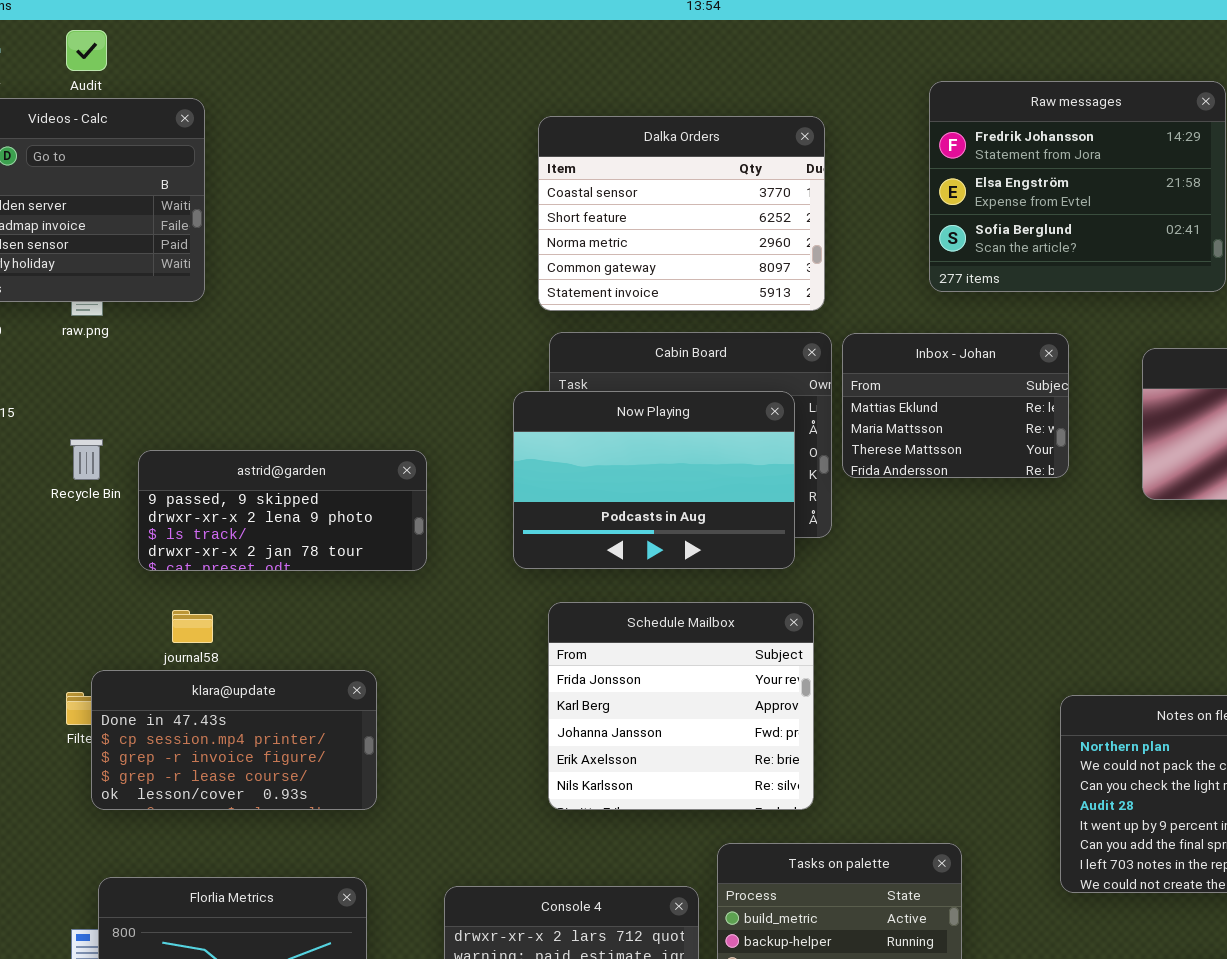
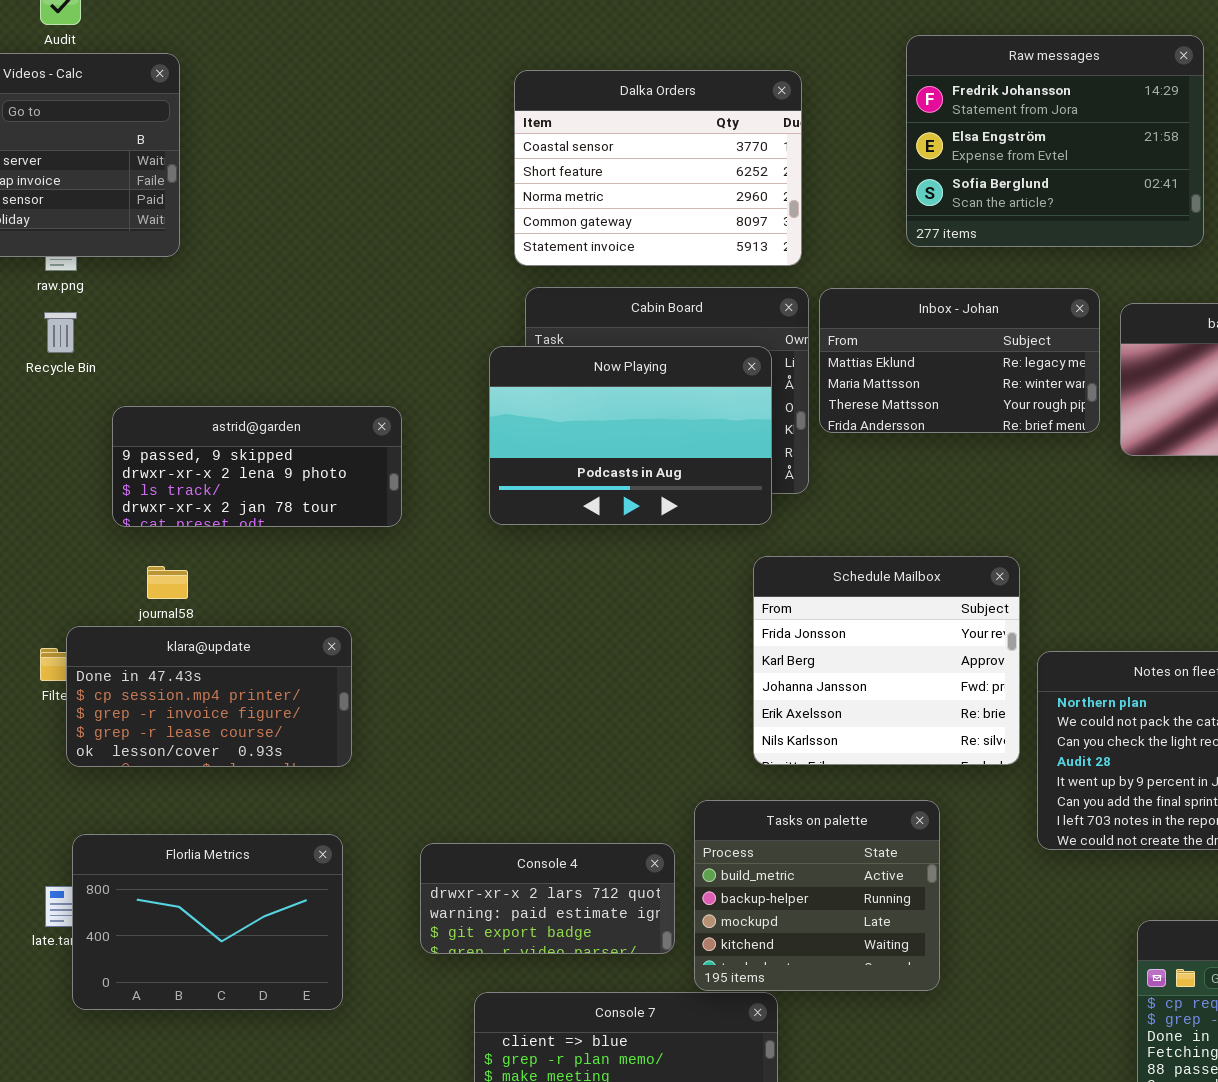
Inbox - Johan: [842,333,1069,478] -> [819,288,1100,433], resized
Recycle Bin: [70,439,103,480] -> [44,312,77,353], moved
Schedule Mailbox: [548,602,814,810] -> [753,556,1020,765], moved

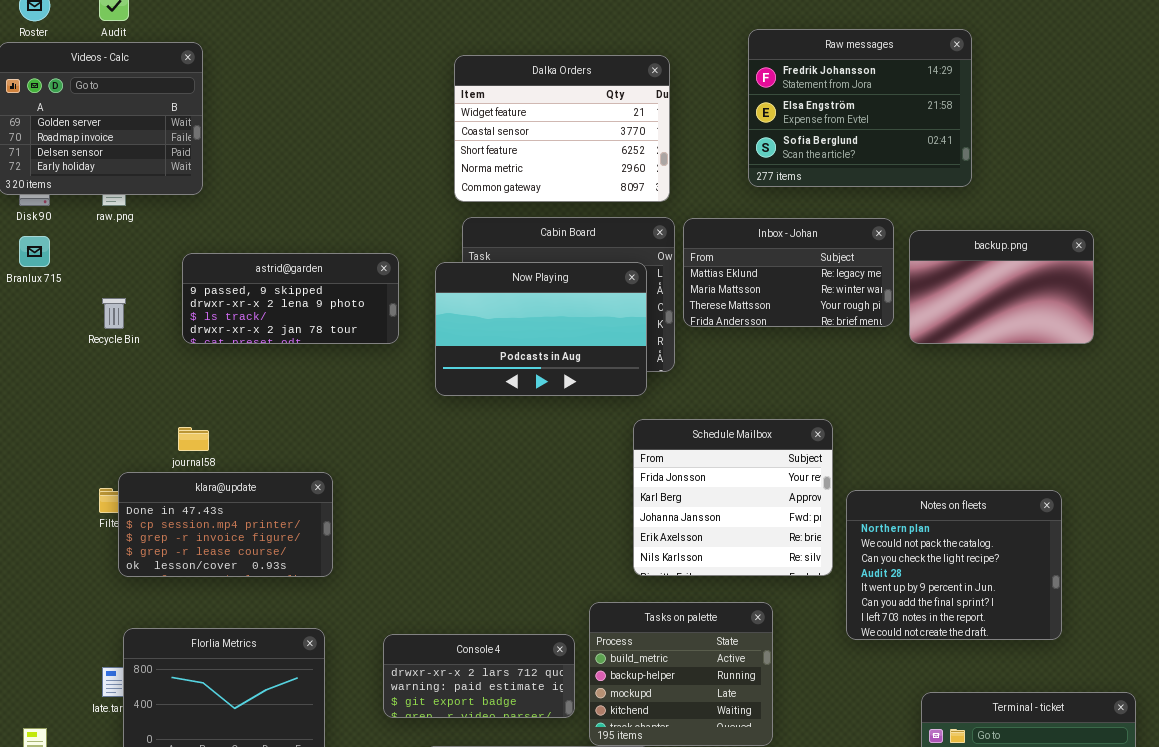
Dalka Orders: [514,70,802,266] -> [454,55,670,202], scrolled up 1 row
Recycle Bin: [44,312,77,353] -> [102,298,126,329], moved
astrid@garden: [112,406,402,527] -> [182,253,399,344], moved

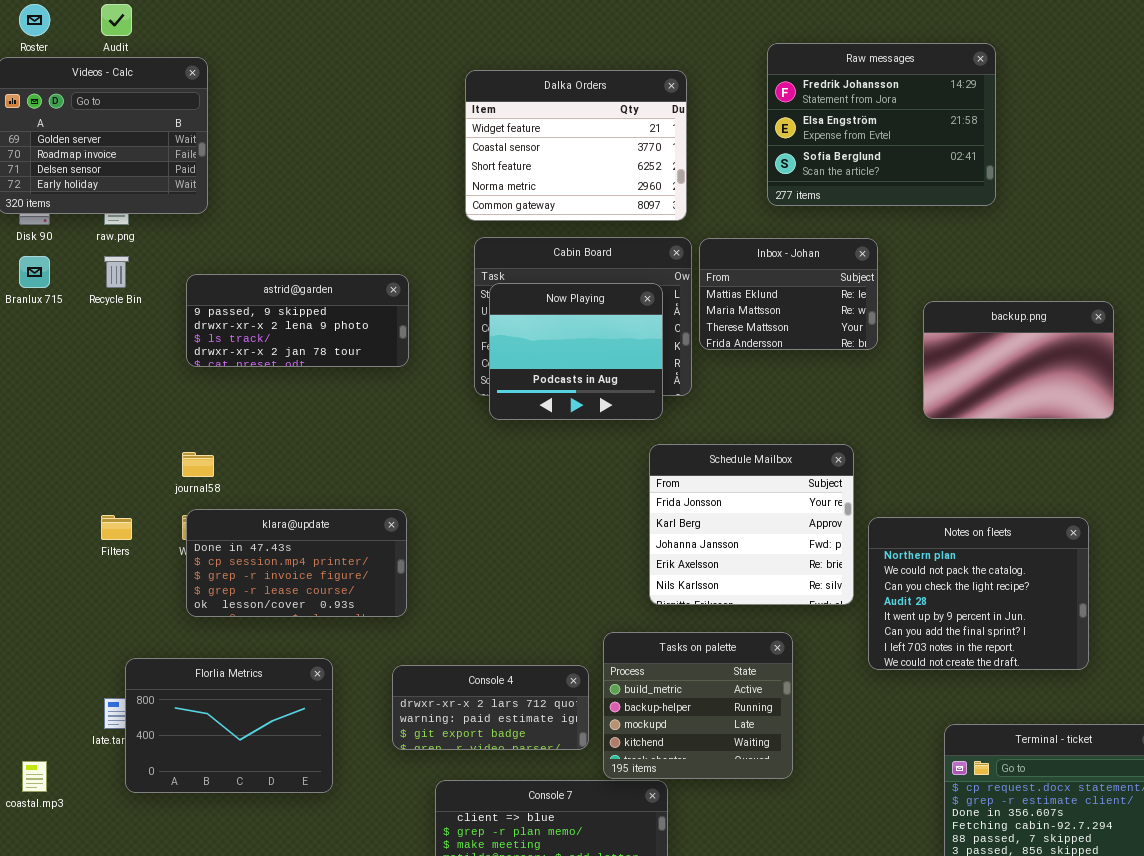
Inbox - Johan: [683,218,894,327] -> [699,238,878,350], resized
backup.png: [909,230,1094,344] -> [923,301,1114,419], moved
Now Playing: [435,262,647,396] -> [489,283,663,420], resized
Recycle Bin: [102,298,126,329] -> [104,256,129,288], moved
klara@update: [118,472,333,577] -> [186,509,407,617], moved

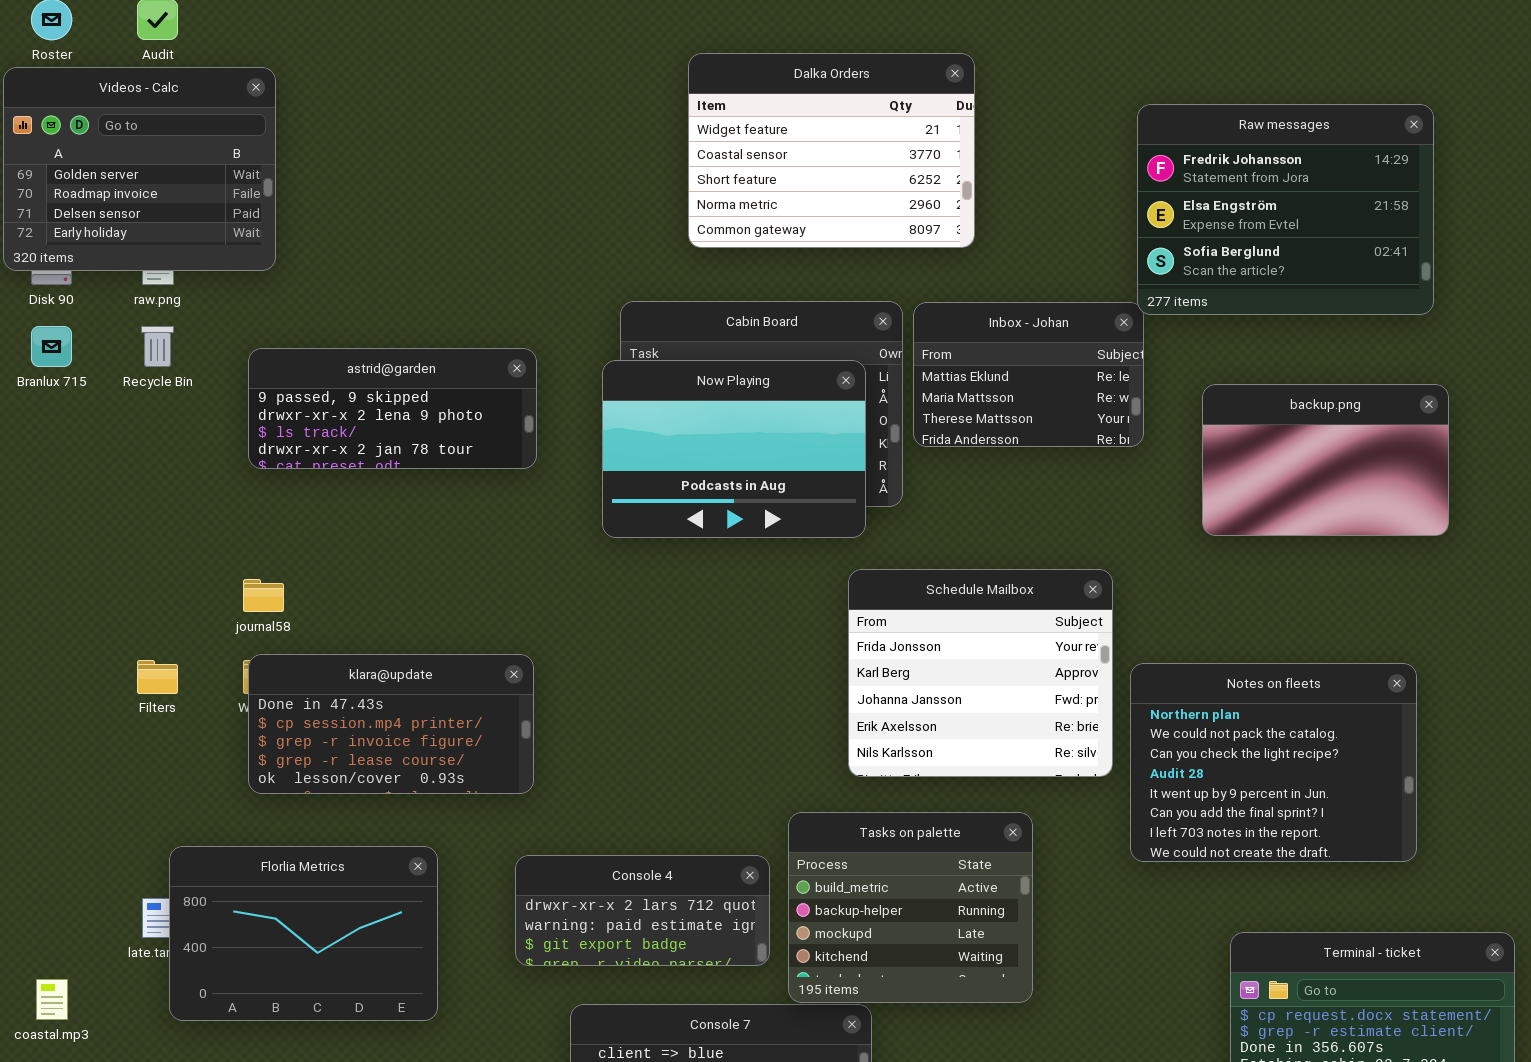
Raw messages: [767,43,996,206] -> [1137,104,1434,315], moved
Dalka Orders: [465,70,687,221] -> [688,53,975,248], moved
Now Playing: [489,283,663,420] -> [602,360,866,538], resized

